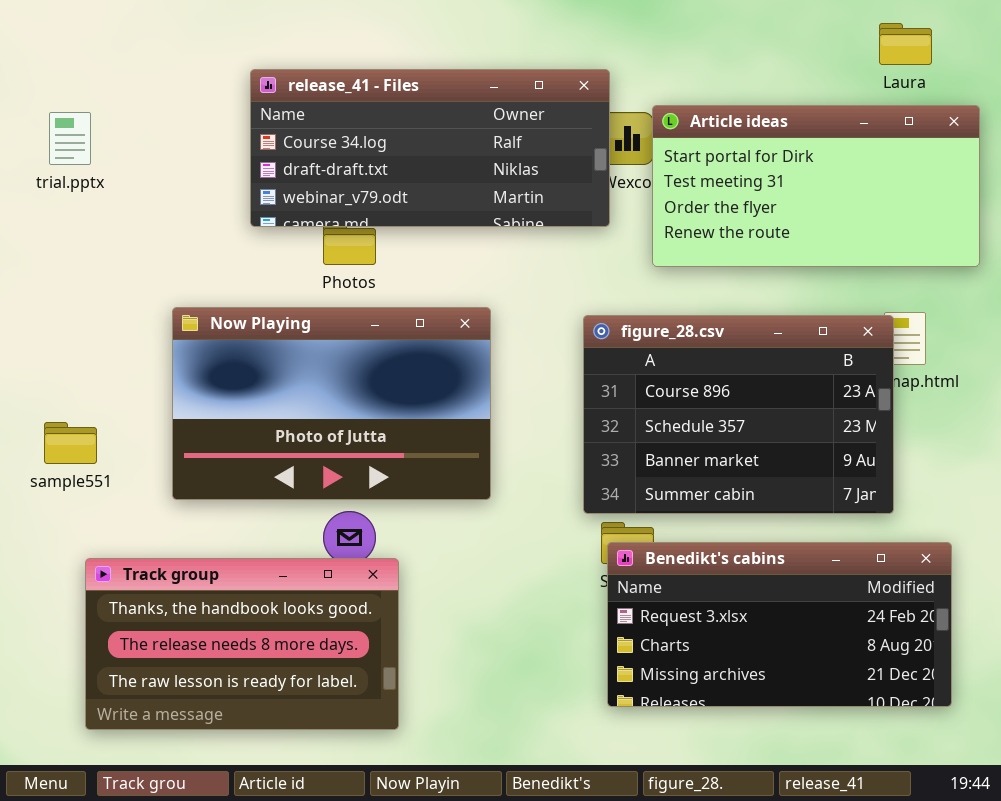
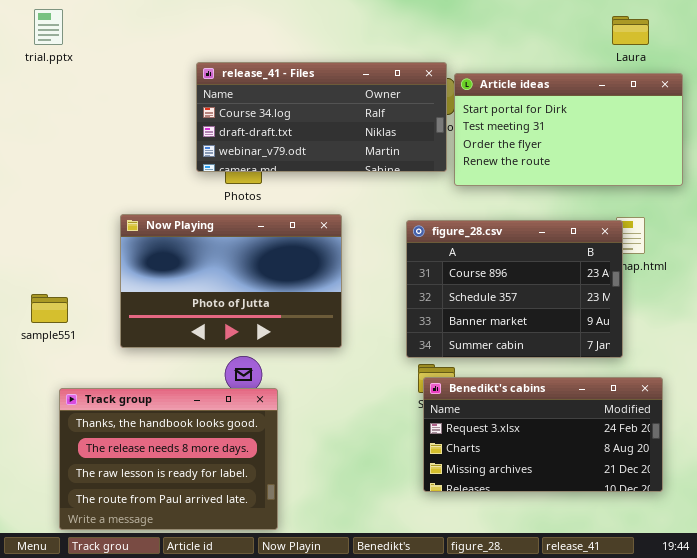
release_41 - Files: [250,69,610,227] -> [196,62,447,172], moved
trial.pptx: [49,112,91,165] -> [34,9,63,45], moved
Track group: [85,558,399,730] -> [59,388,278,530], resized

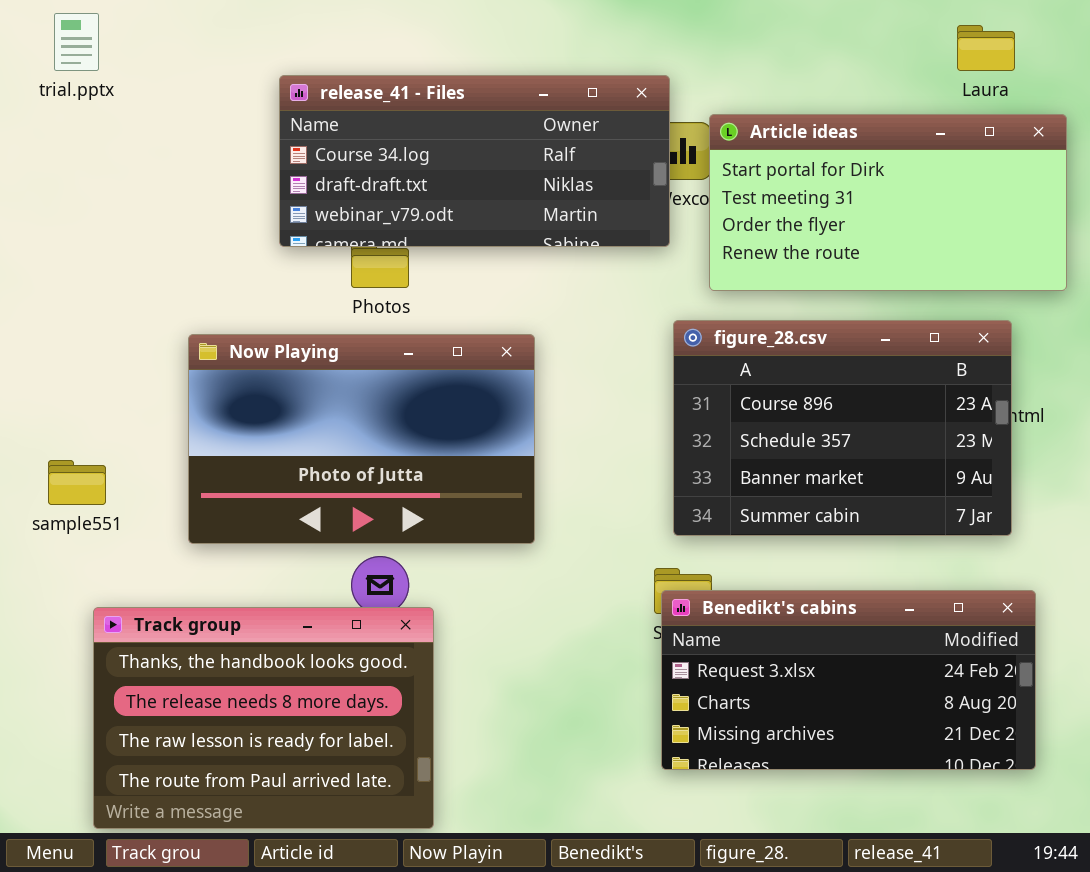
release_41 - Files: [196,62,447,172] -> [279,75,670,247], moved
figure_28.csv: [406,220,623,358] -> [673,320,1012,536], moved

